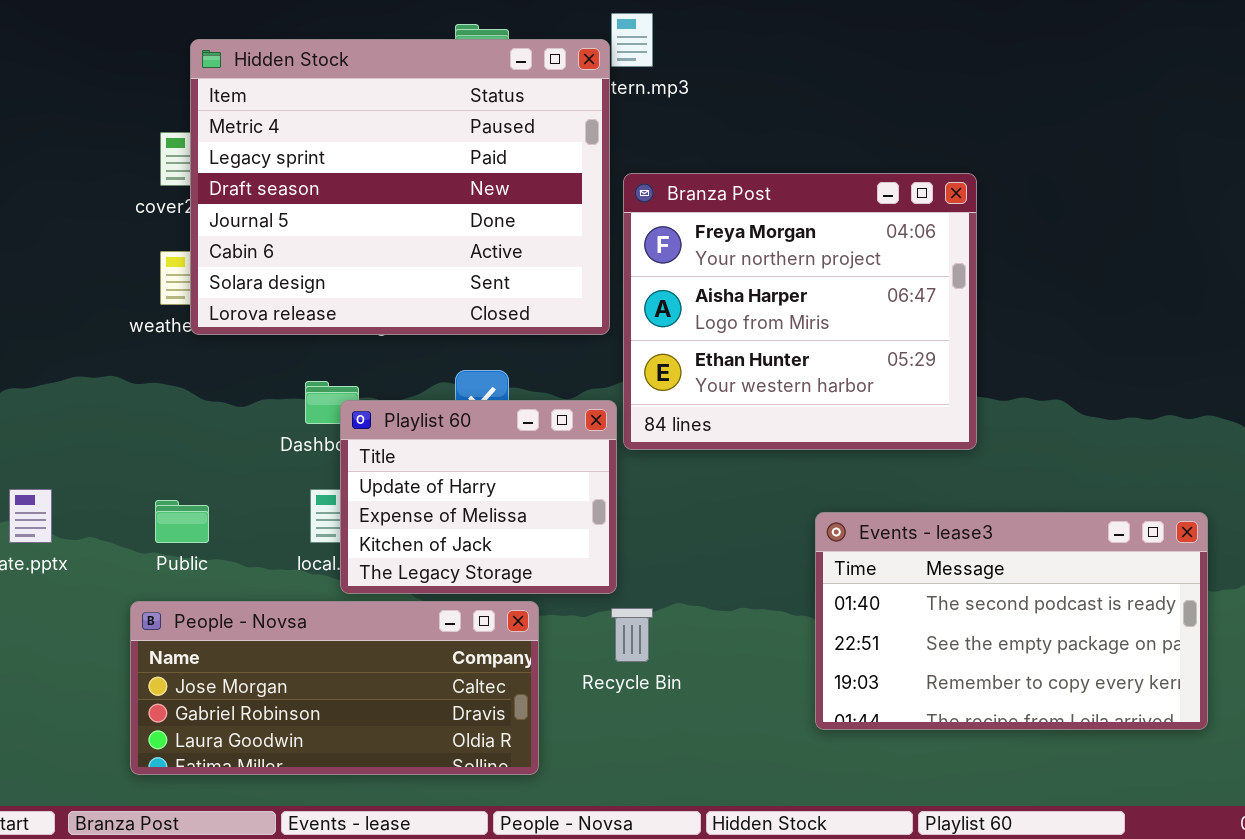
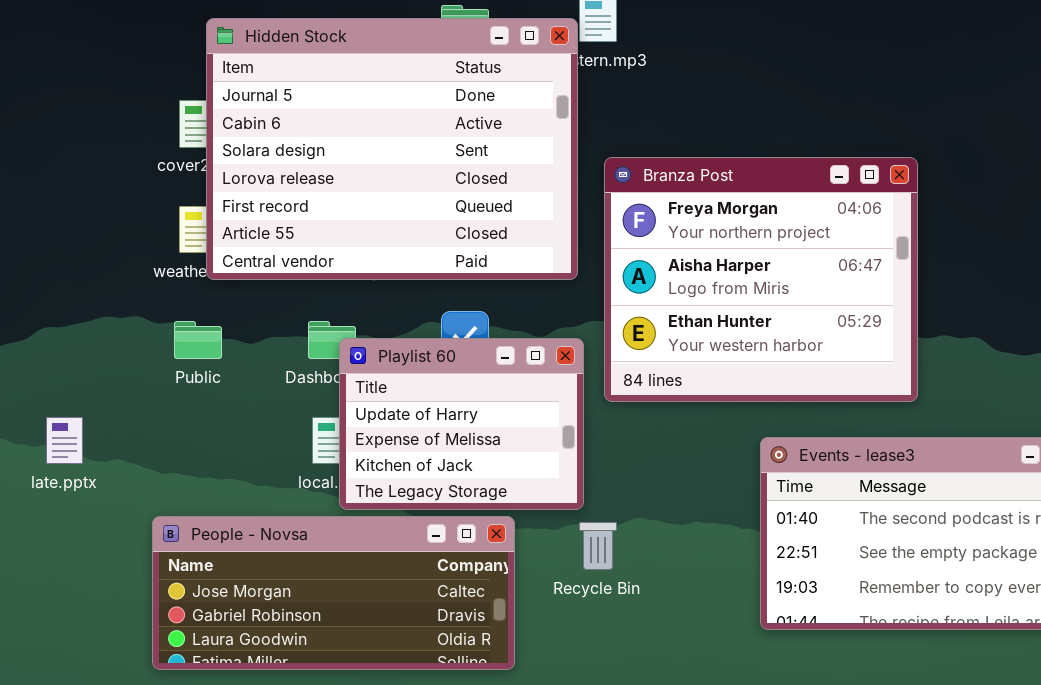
Hidden Stock: [190,39,610,335] -> [206,18,578,280], scrolled down 3 rows
Branza Post: [623,173,977,450] -> [604,157,918,402], moved
Public: [155,500,209,543] -> [174,321,222,359], moved

